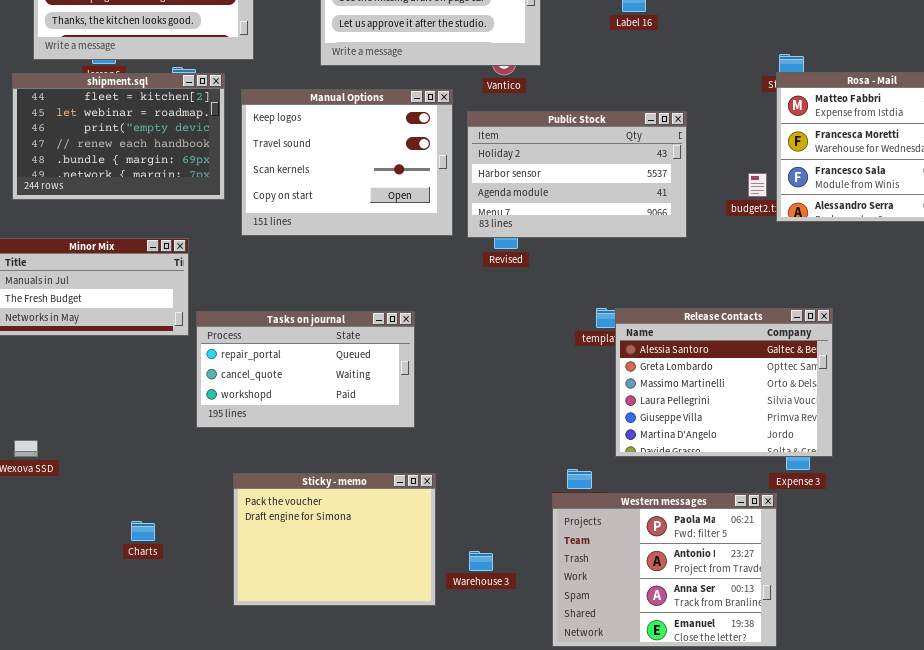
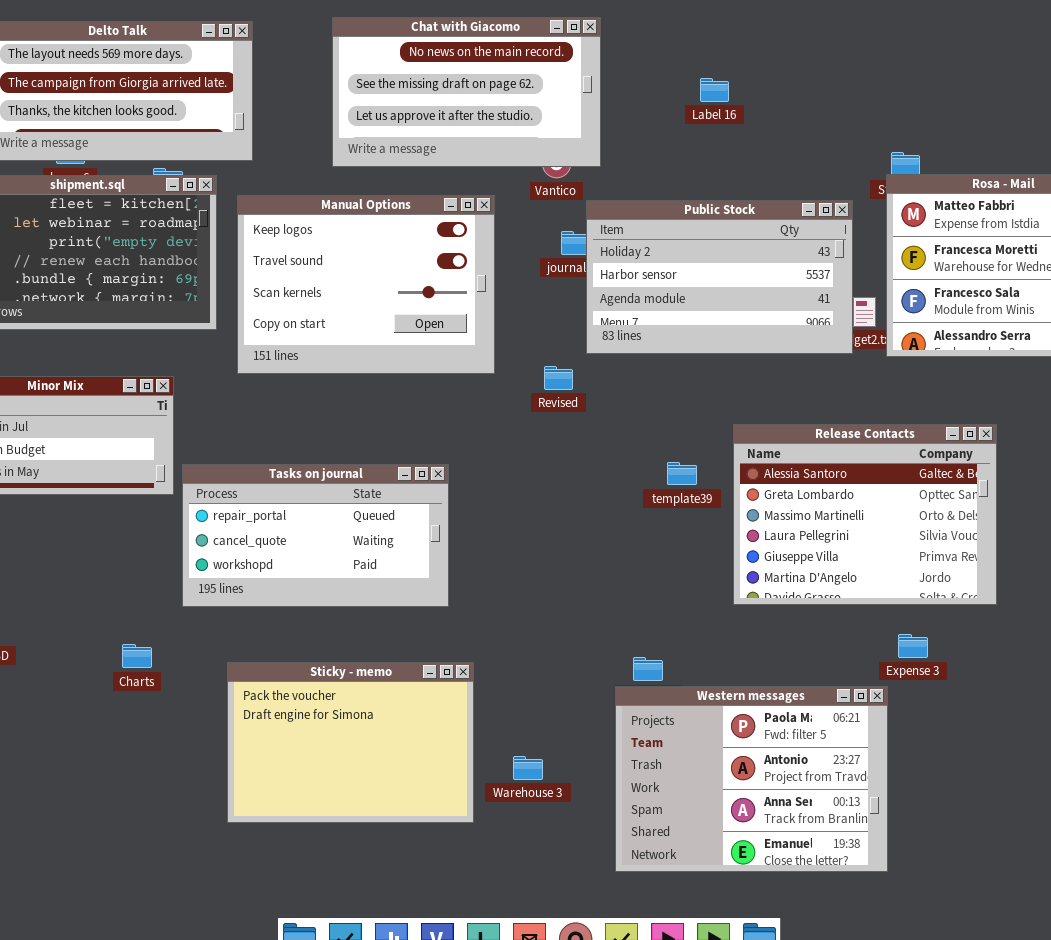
Public Stock: [467,111,687,238] -> [586,200,853,354], moved
Release Contacts: [615,308,833,457] -> [733,424,997,605], moved
Charts: [131,521,155,541] -> [122,644,152,668], moved

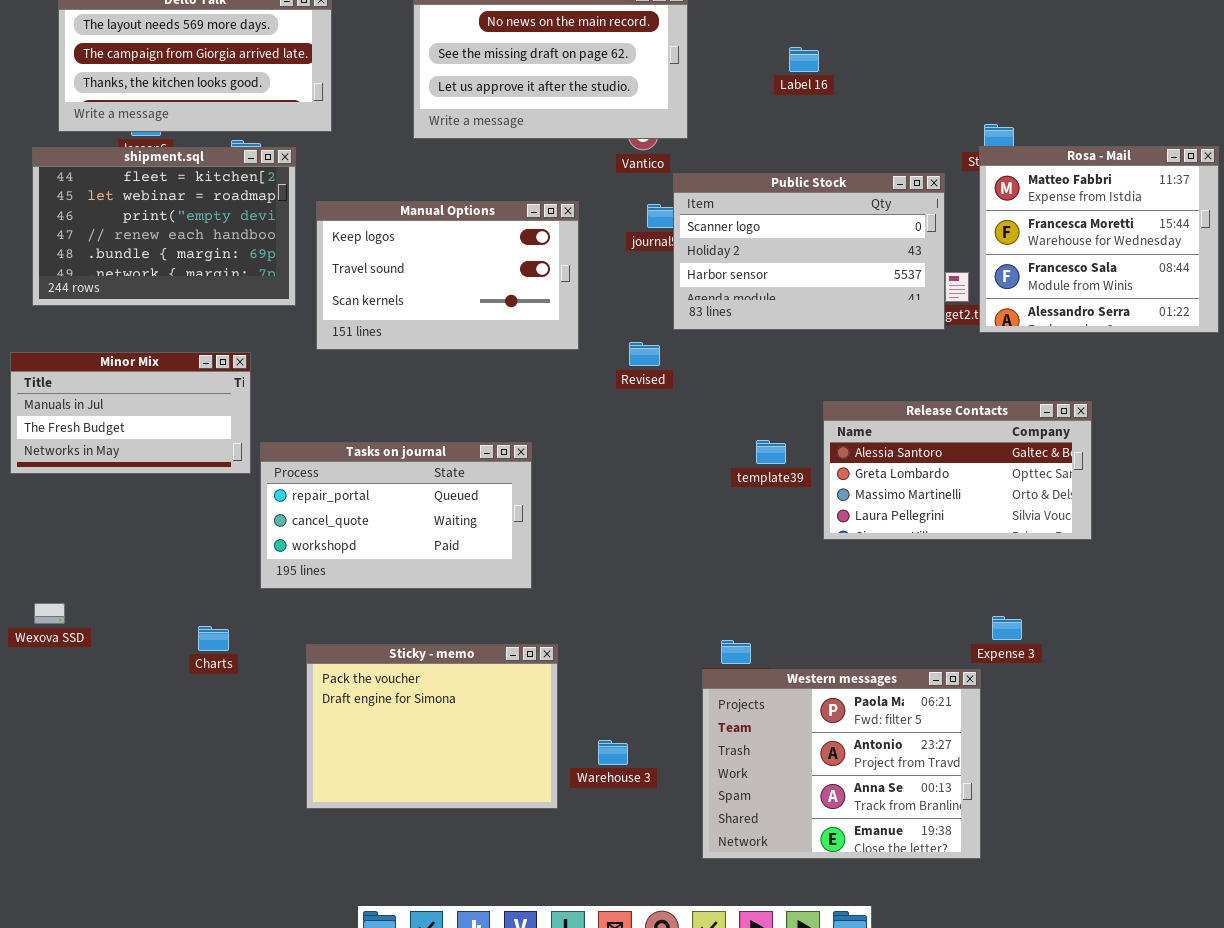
Manual Options: [237,195,495,374] -> [316,201,579,350], resized
Public Stock: [586,200,853,354] -> [673,173,945,330], scrolled up 1 row
Release Contacts: [733,424,997,605] -> [823,401,1092,540], resized

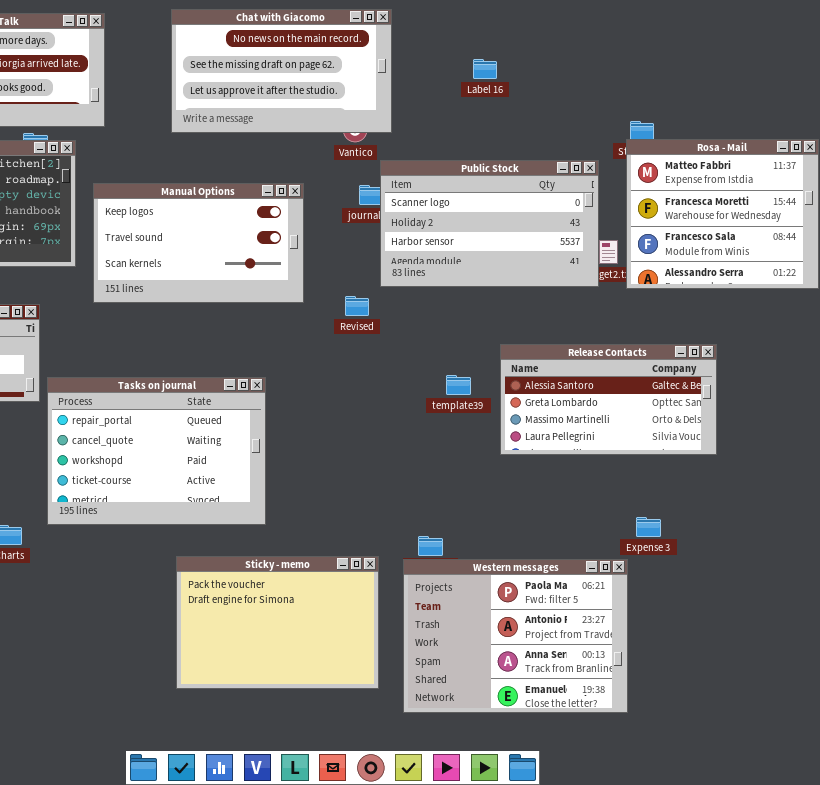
Tasks on journal: [260,442,532,589] -> [47,377,266,525], resized
Sticky - memo: [306,644,558,809] -> [176,556,379,689], moved

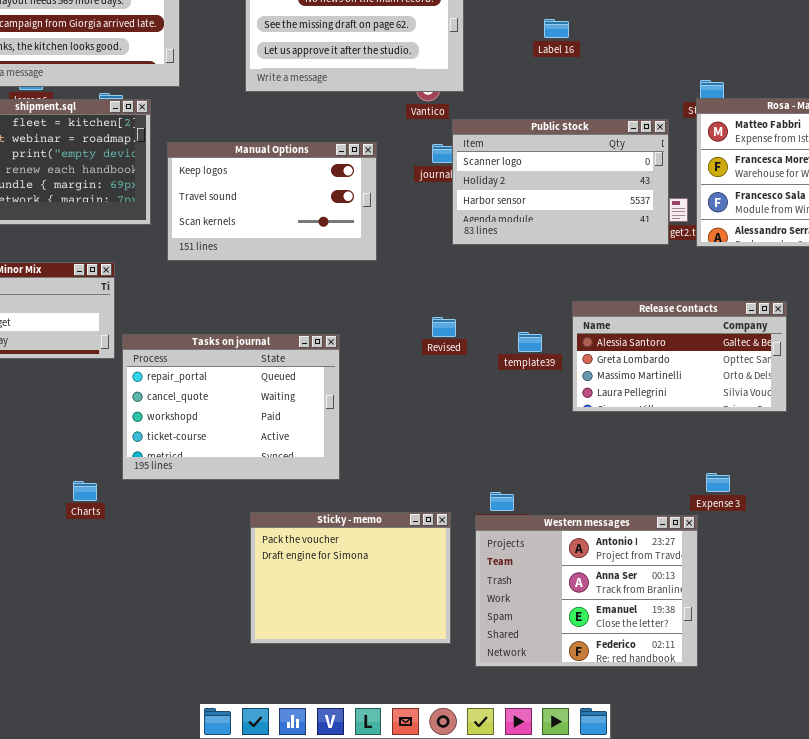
Revised: [345,296,369,316] -> [432,317,456,337], moved
Western messages: [403,559,628,713] -> [475,515,698,667], scrolled down 1 row

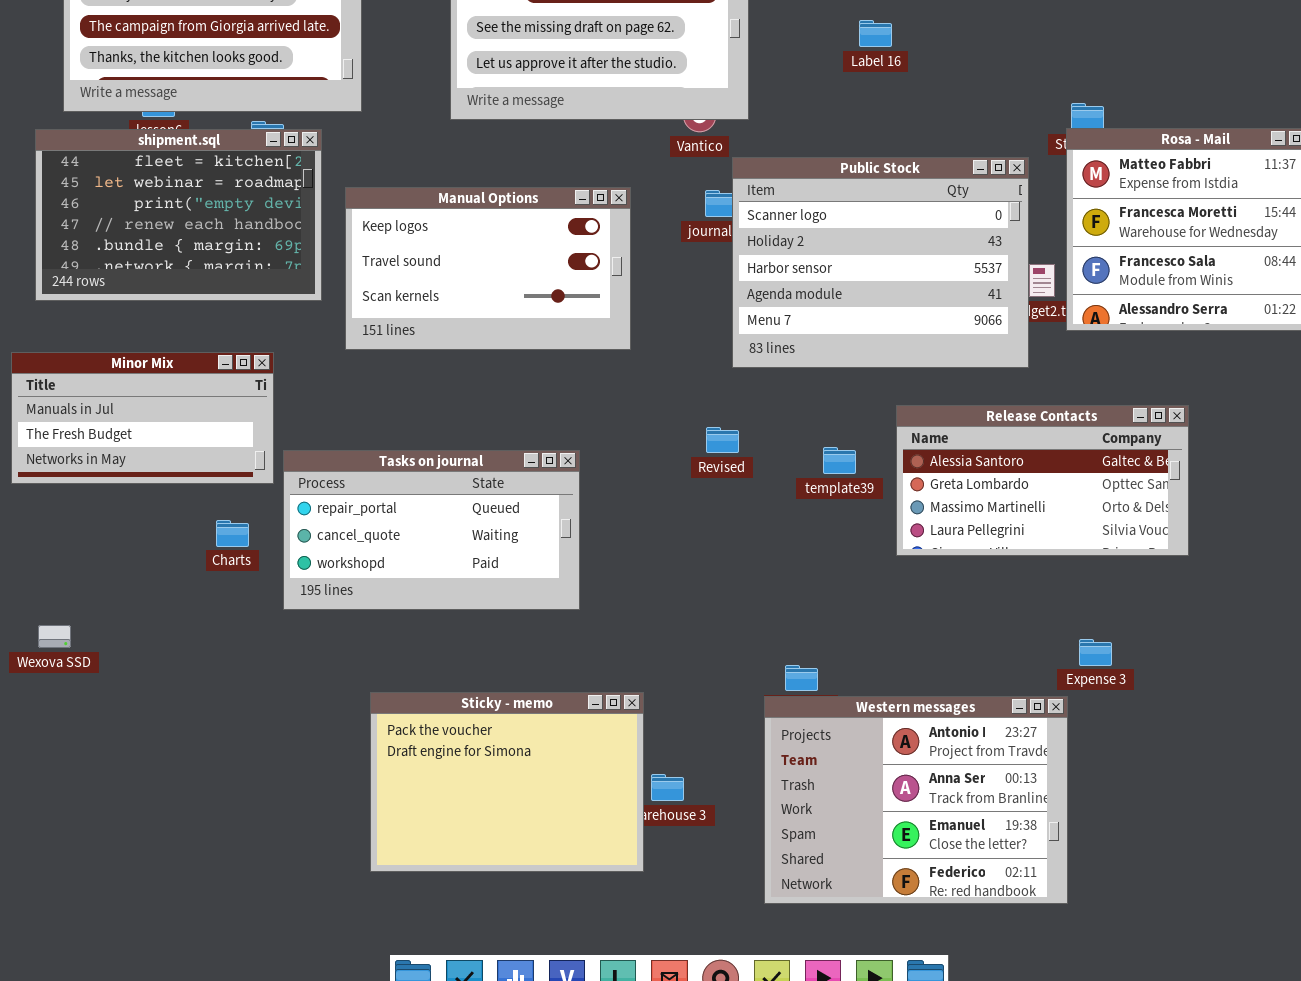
Public Stock: [452,119,669,245] -> [732,157,1029,368], resized
Tasks on journal: [122,334,340,480] -> [283,450,580,610], resized
Charts: [73,481,97,501] -> [216,520,249,547], moved
Sticky - memo: [250,512,451,644] -> [370,692,644,872], moved

